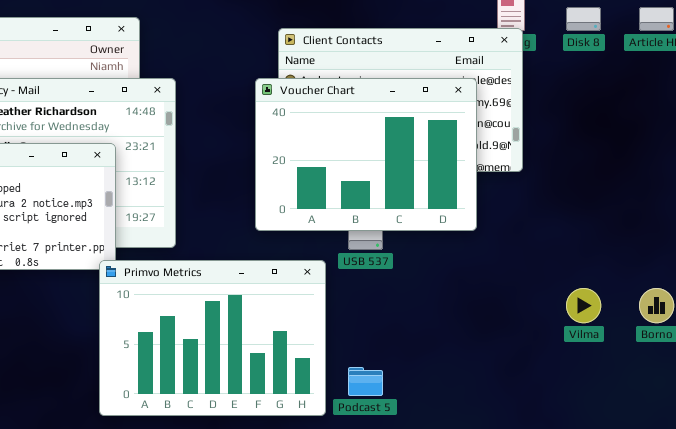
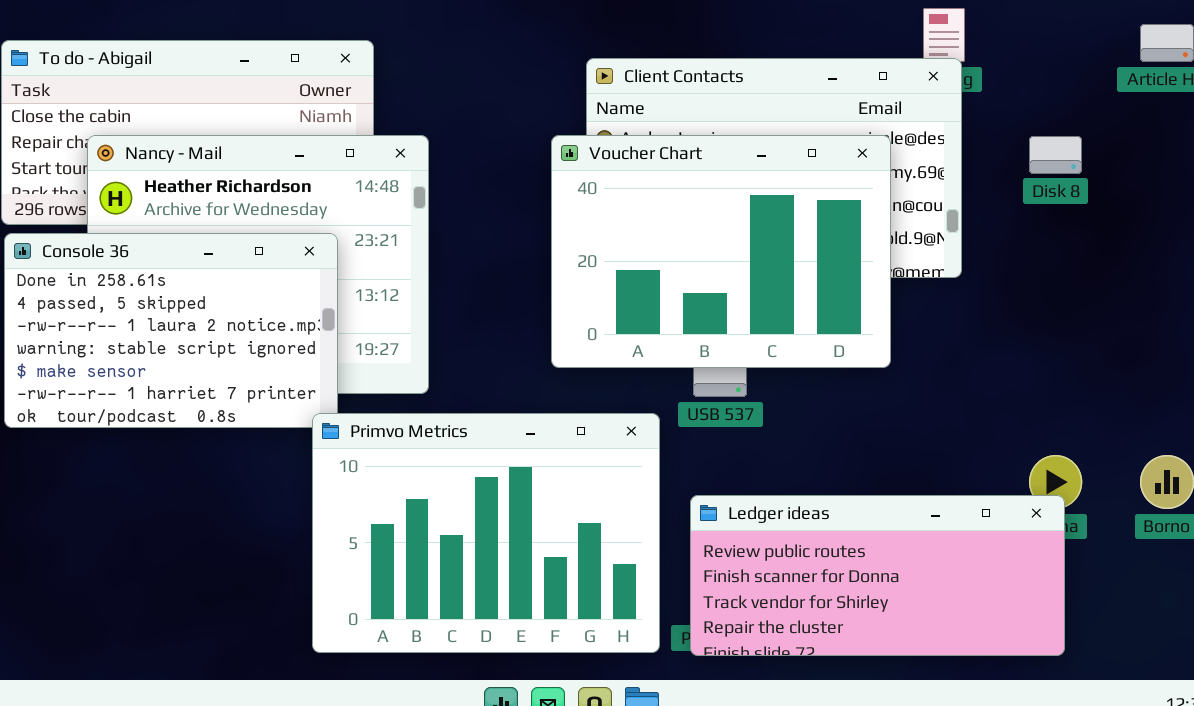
Disk 8: [566,7,601,31] -> [1029,136,1082,174], moved
Ledger ideas: none -> [690,495,1065,656], opened

